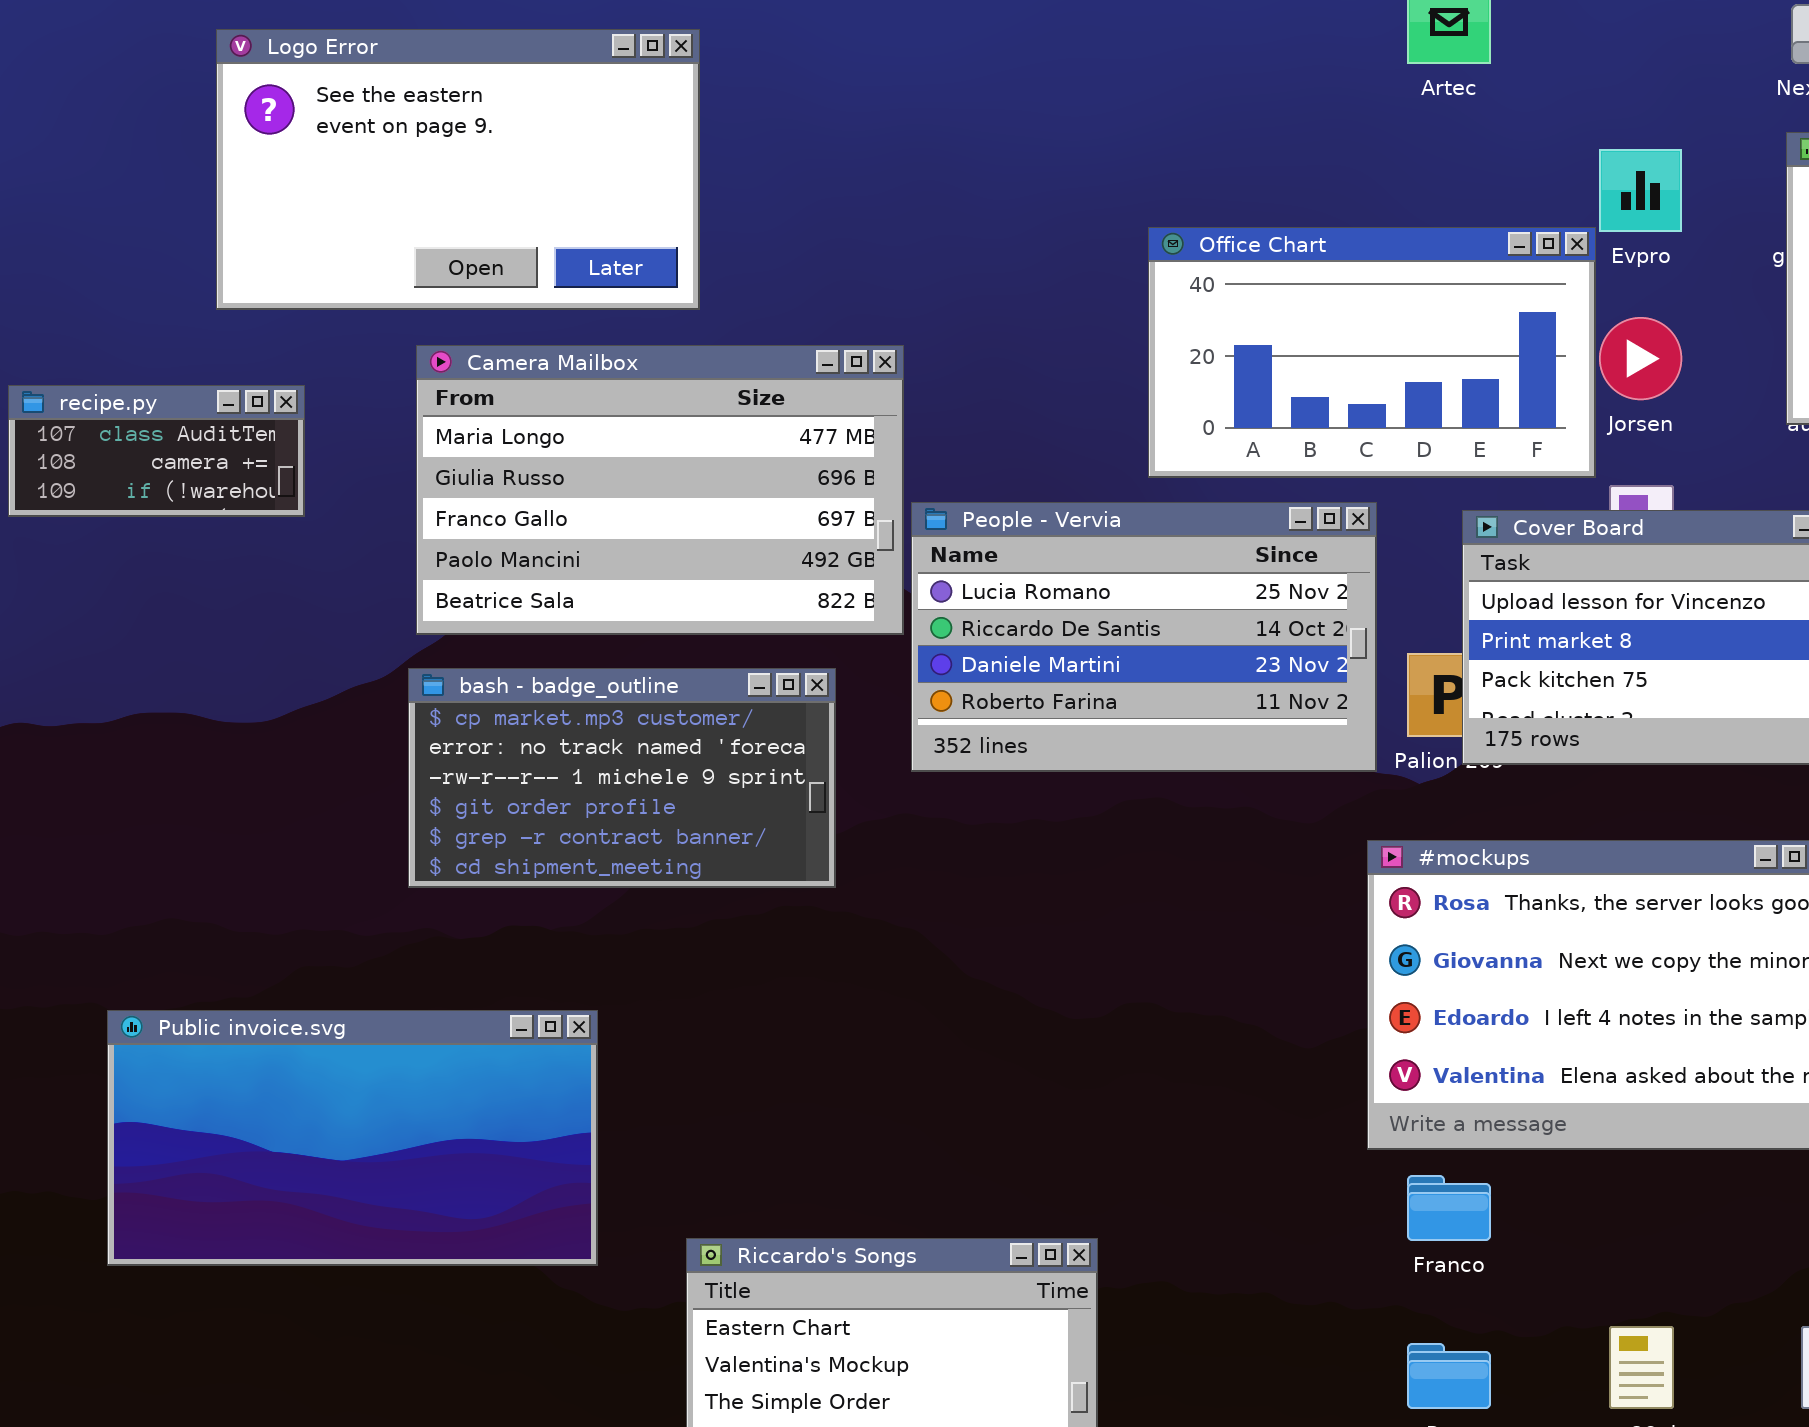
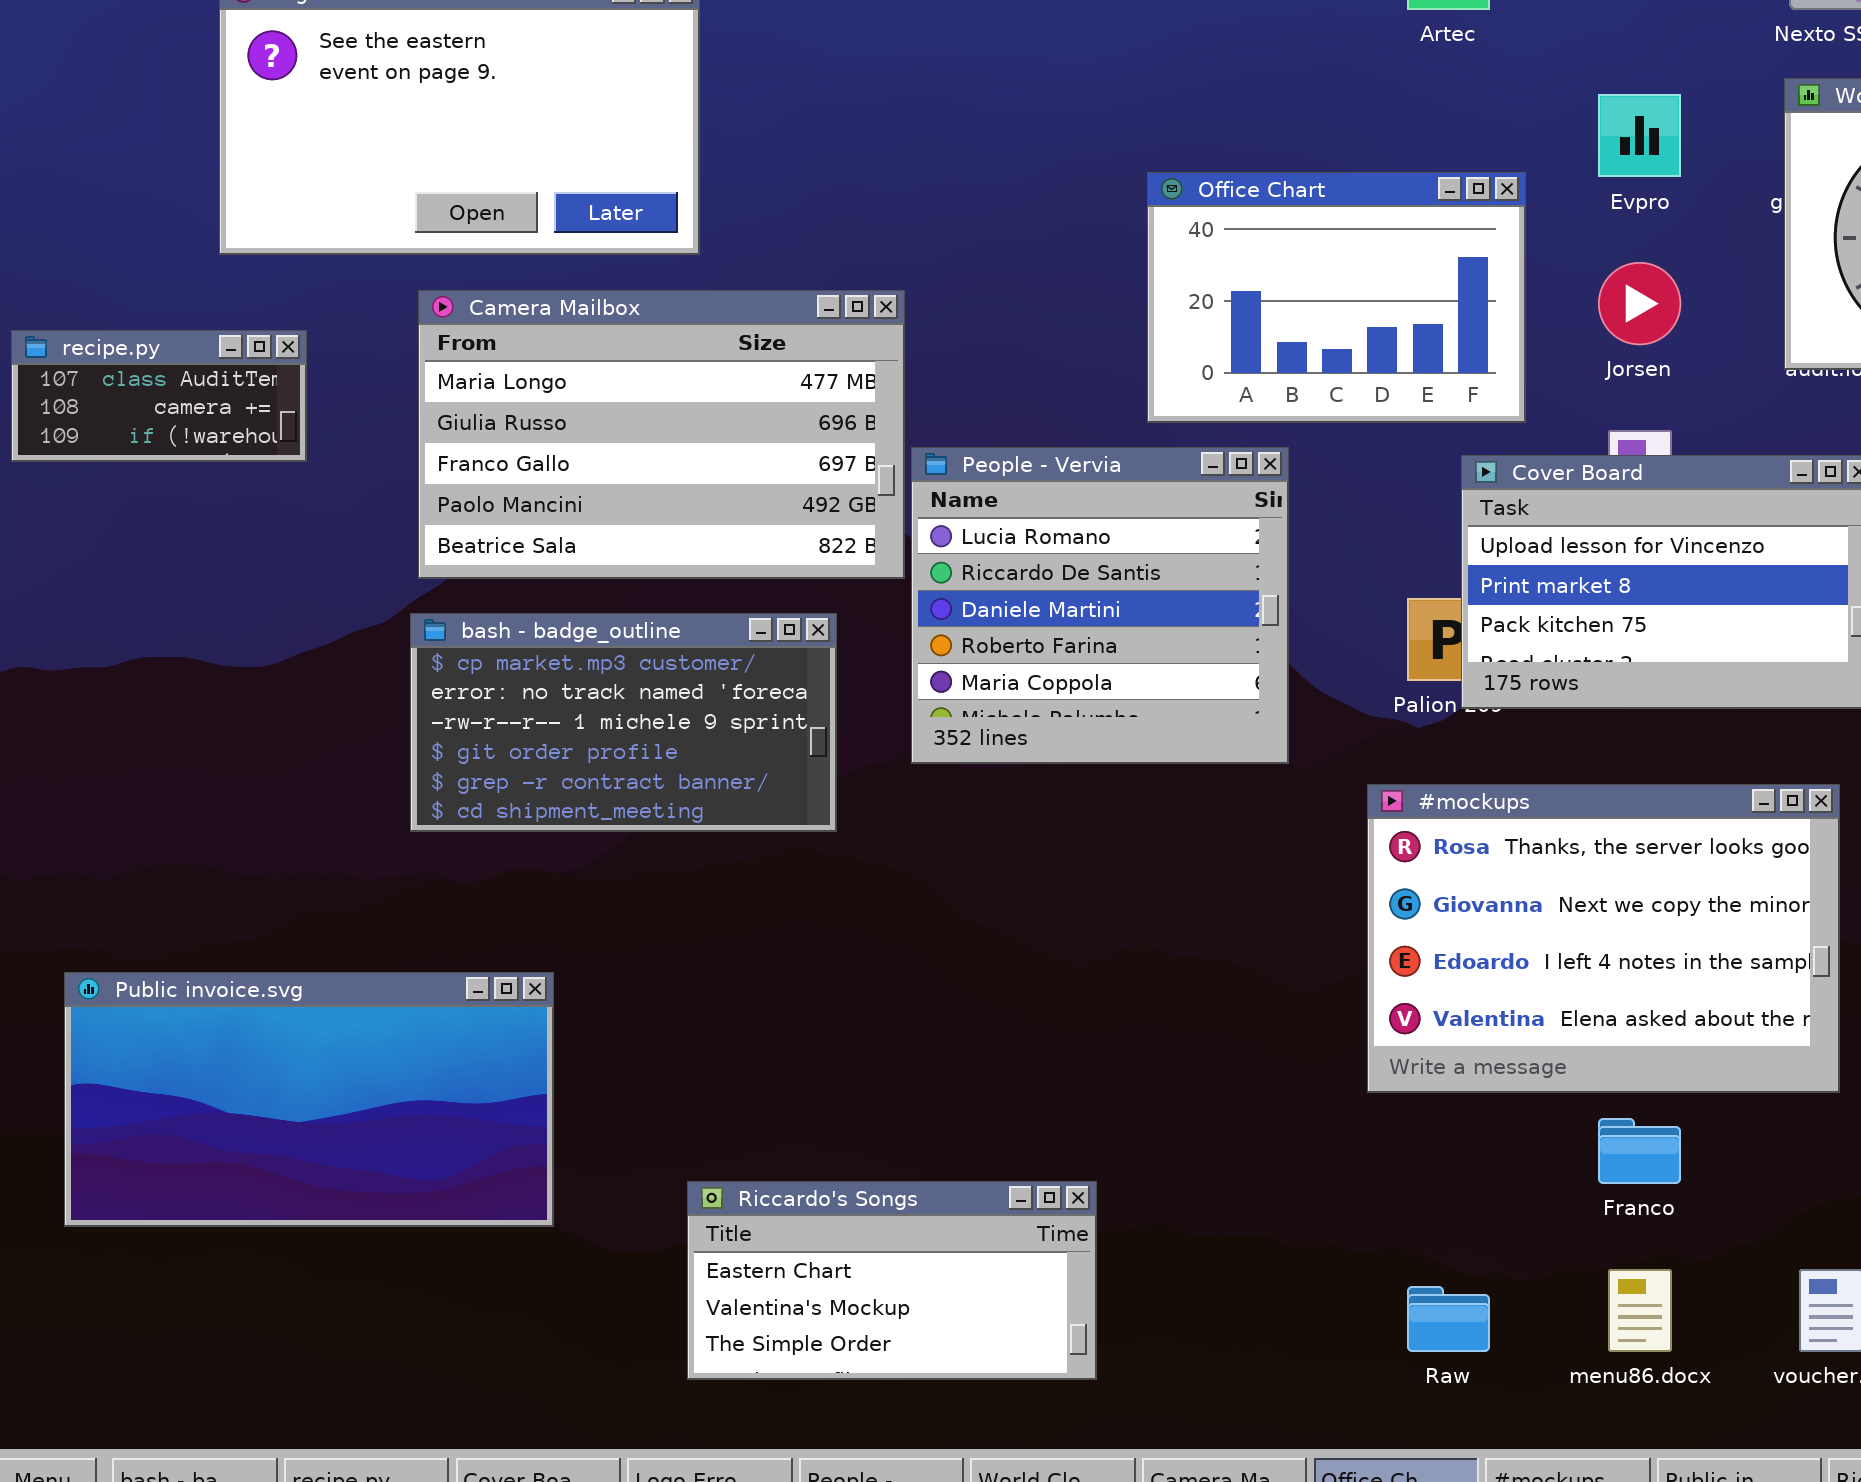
Office Chart: [1148,227,1596,478] -> [1147,172,1526,423], resized
People - Vervia: [911,502,1377,772] -> [911,447,1289,764], resized
Public invoice.svg: [107,1010,598,1266] -> [64,972,554,1227], moved
Franco: [1407,1175,1491,1241] -> [1598,1118,1681,1184], moved

